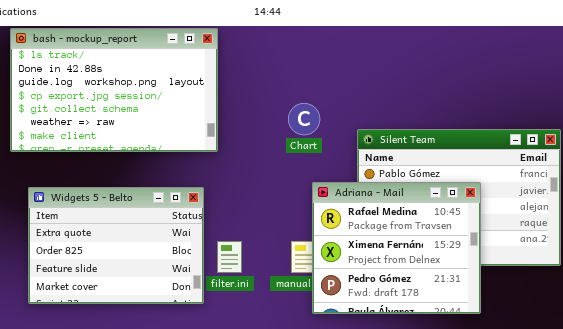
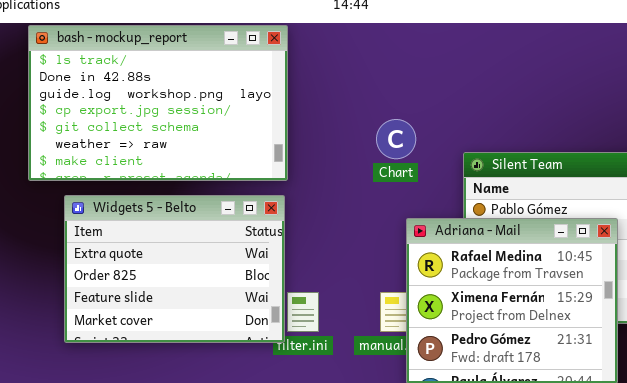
Widgets 5 - Belto: [28,187,204,304] -> [64,195,285,343], moved

